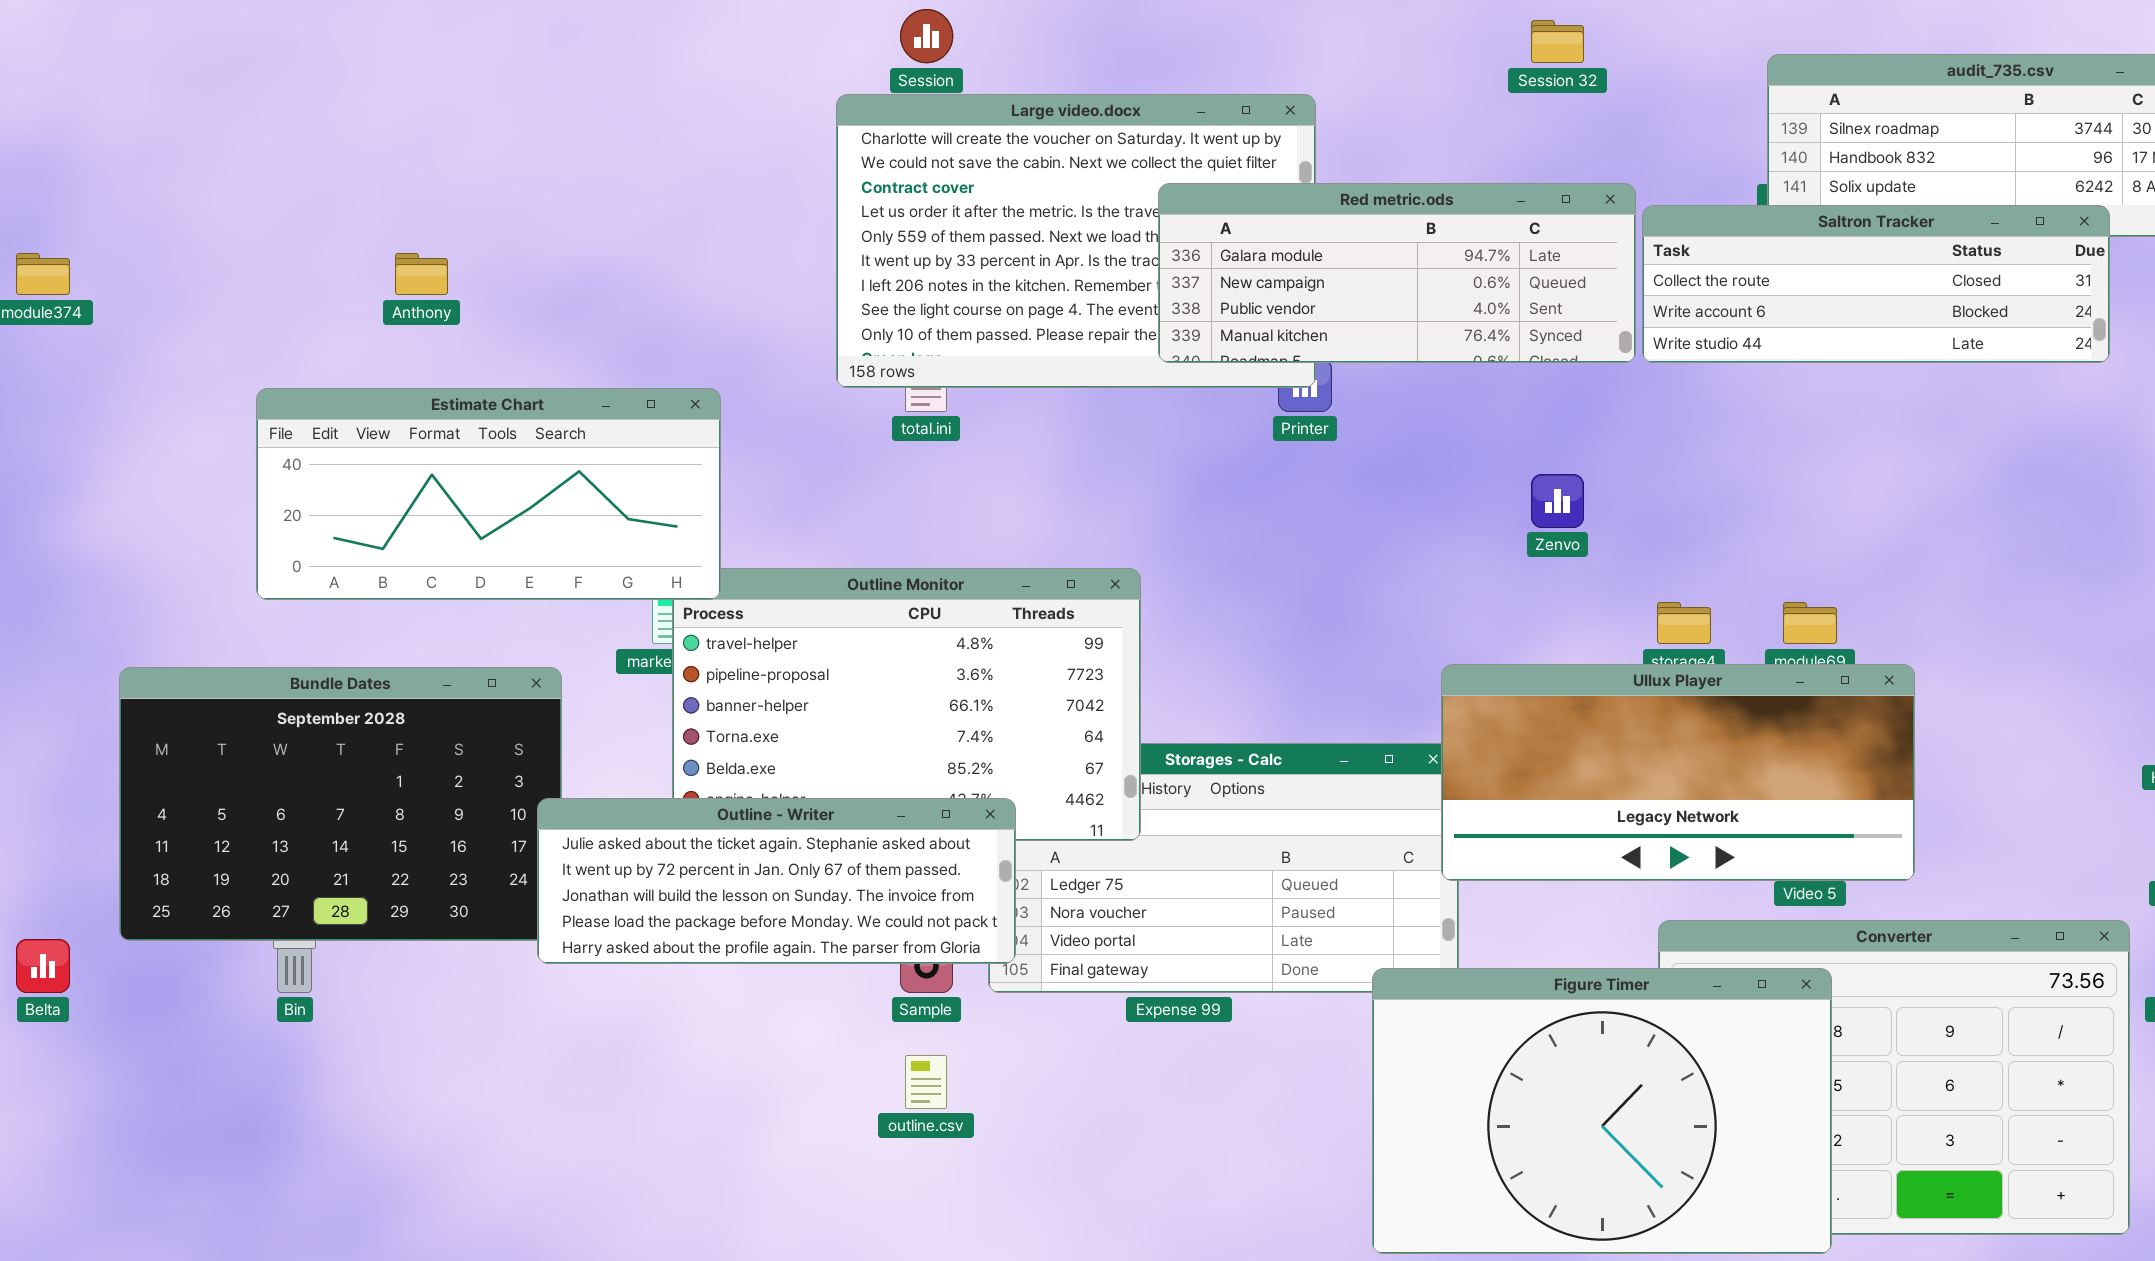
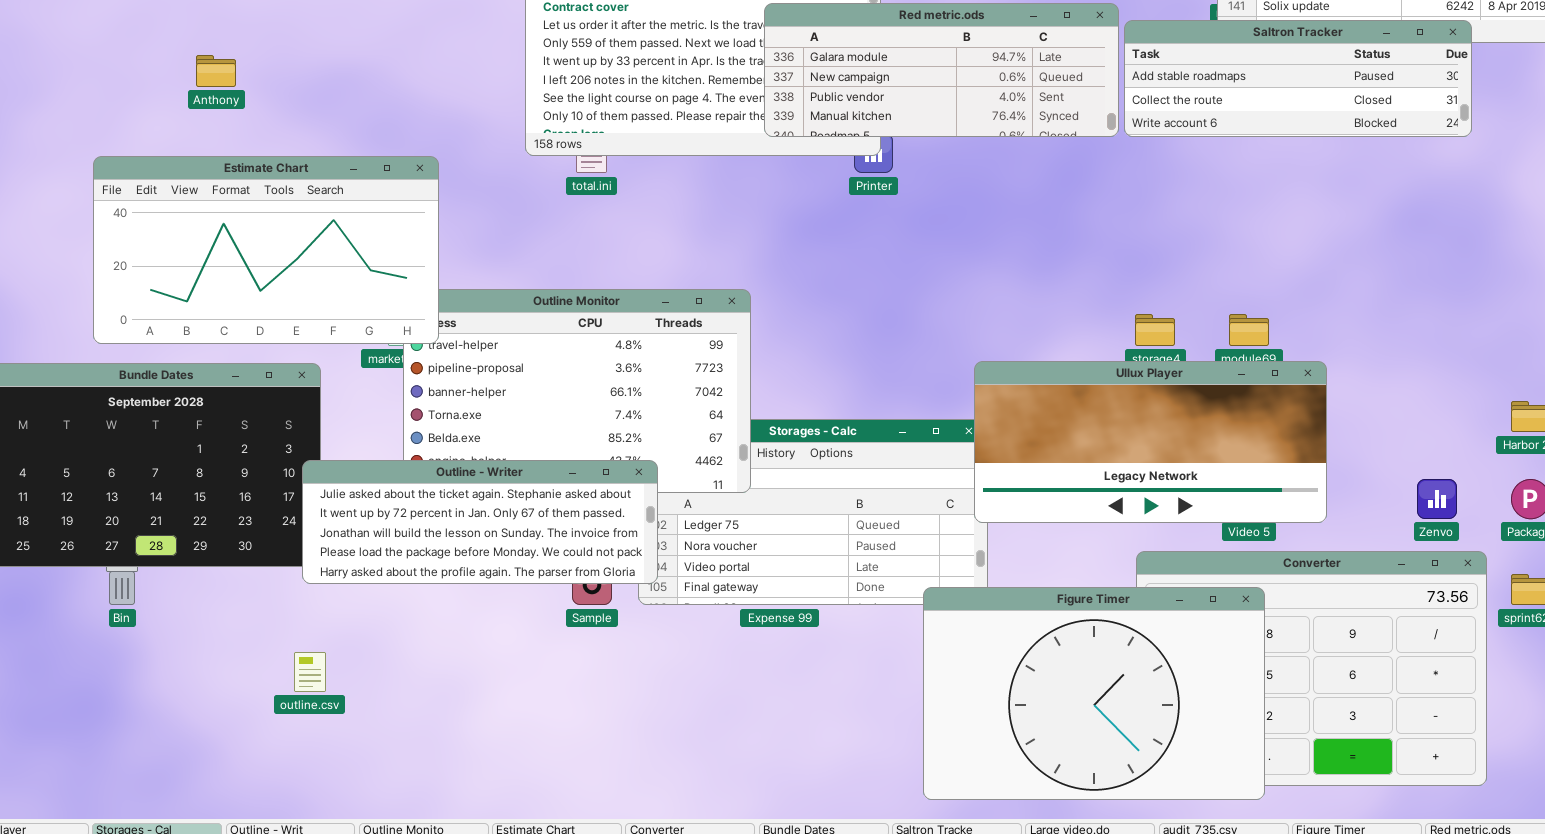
Saltron Tracker: [1642,205,2110,363] -> [1124,20,1472,137], scrolled up 1 row
Estimate Chart: [256,388,721,600] -> [93,156,439,344], resized
Zenvo: [1531,474,1584,528] -> [1417,479,1457,519], moved
outline.csv: [905,1055,947,1109] -> [294,652,326,692], moved

